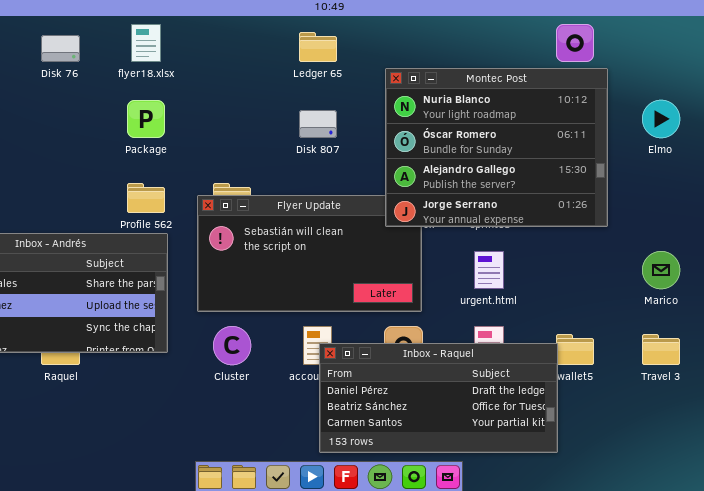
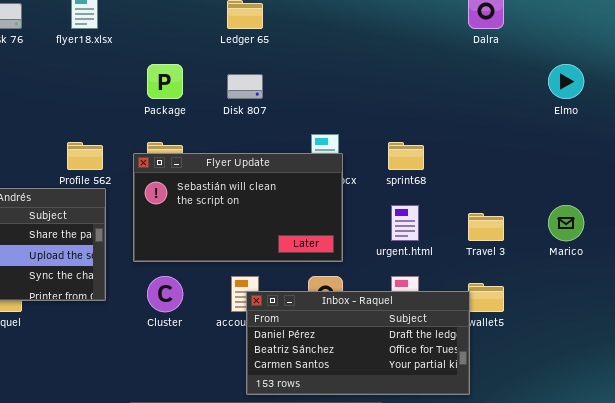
Montec Post: [385,68,608,227] -> none, closed
Package: [127,100,165,138] -> [147,64,183,99], moved
Travel 3: [642,334,680,365] -> [468,213,504,241], moved

